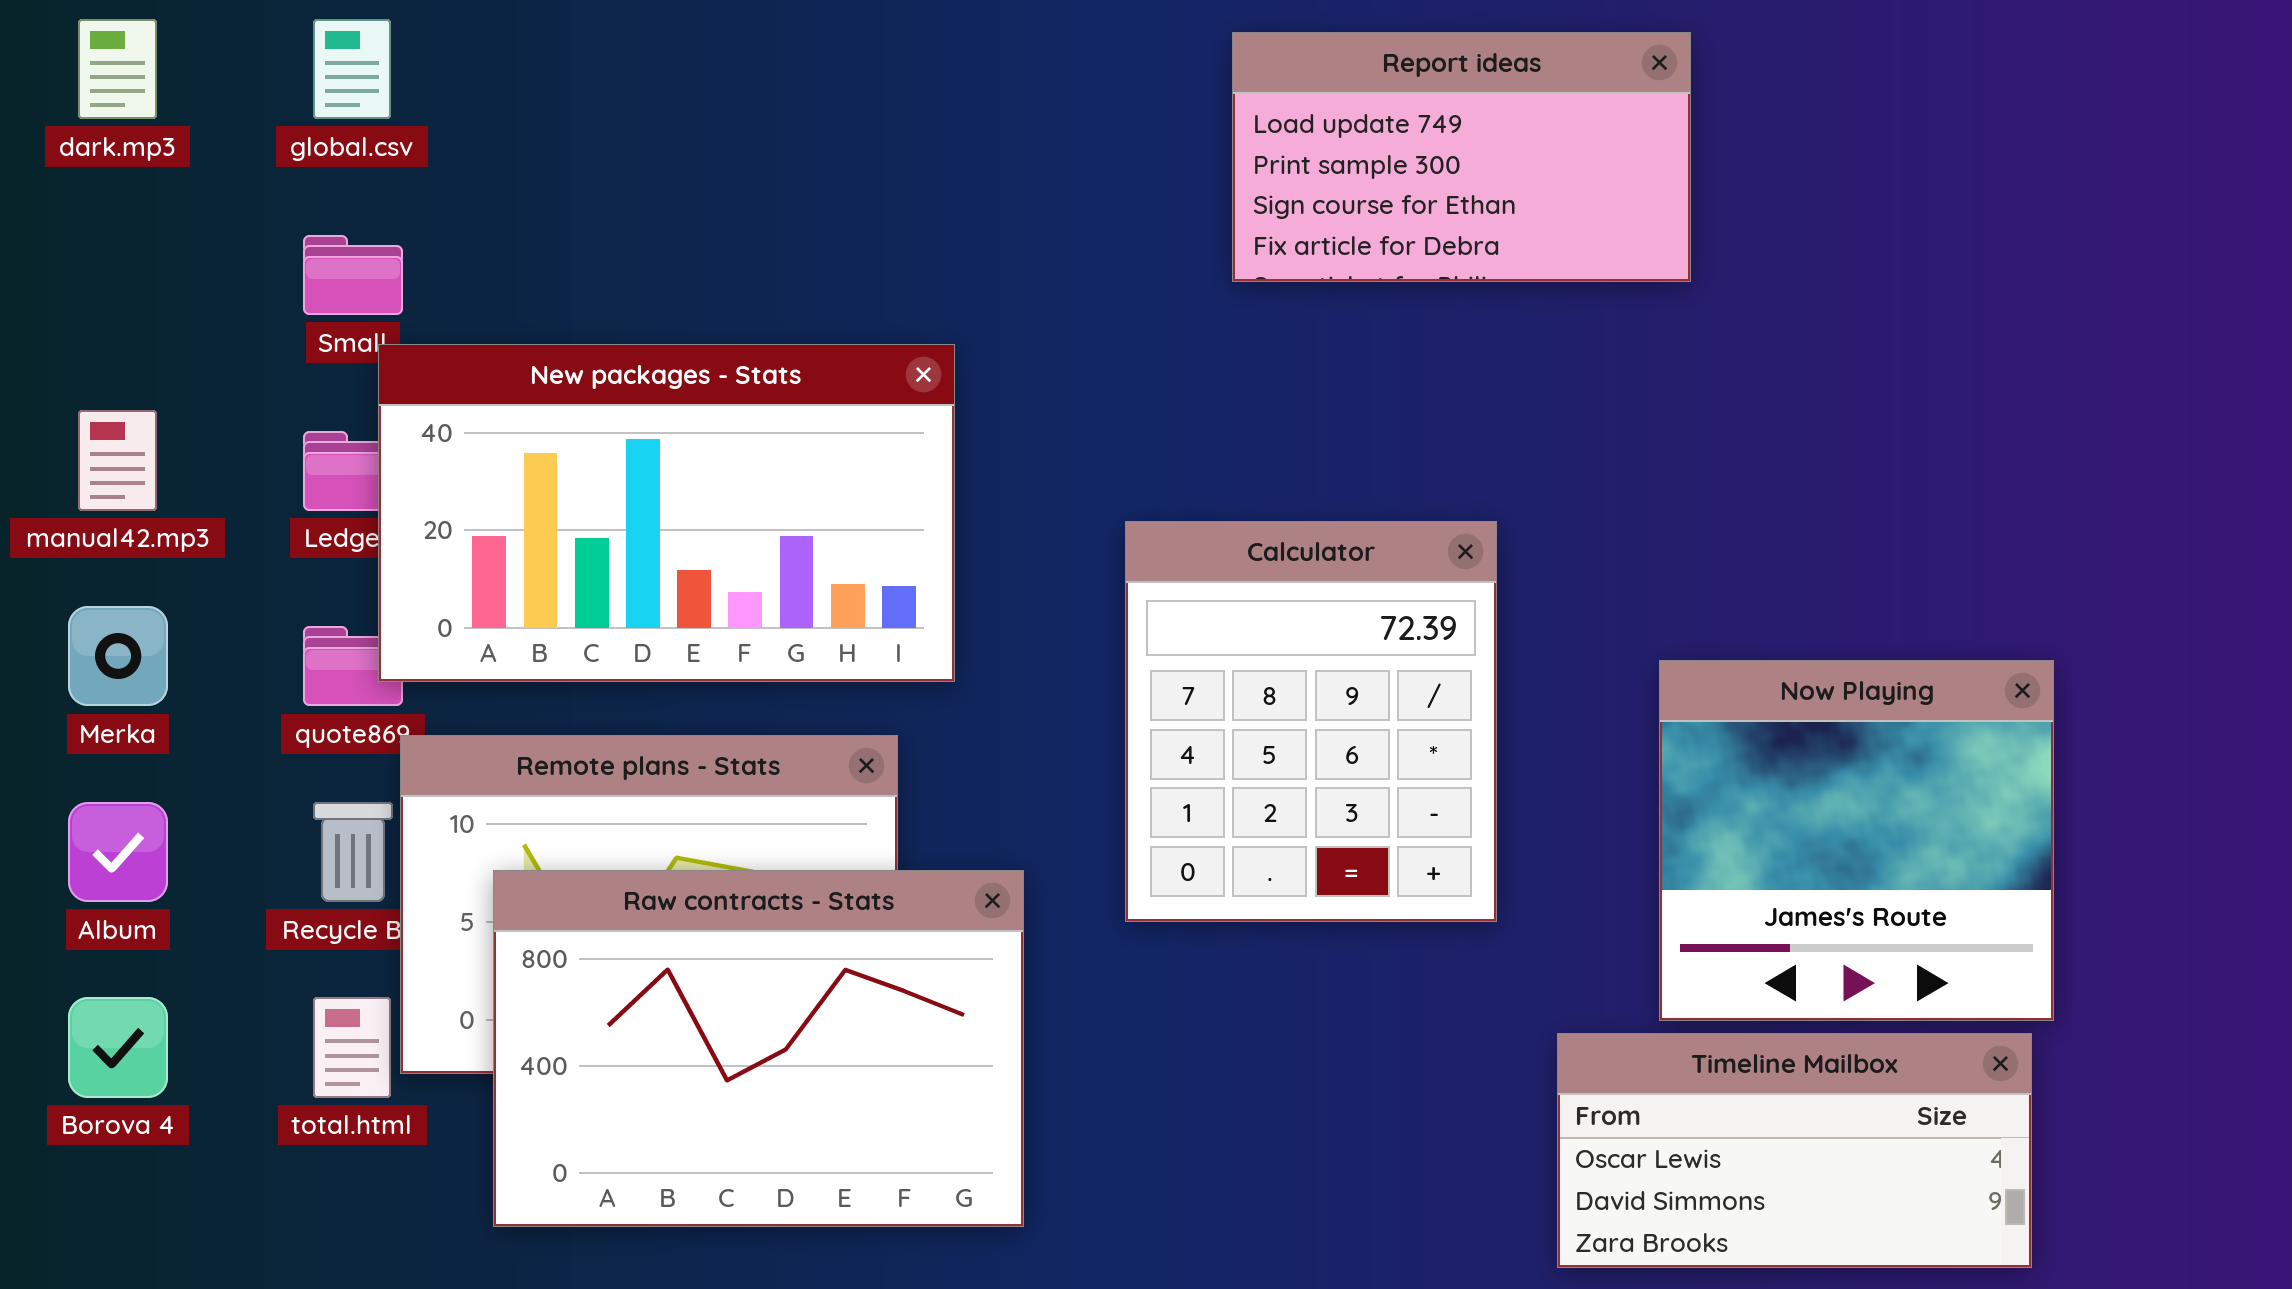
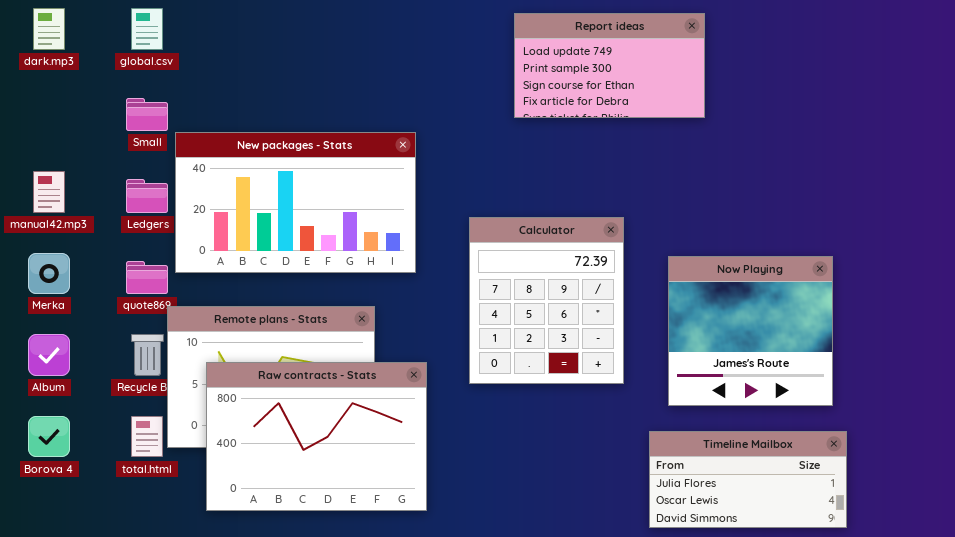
New packages - Stats: [378,344,955,682] -> [175,132,416,273], moved
Now Playing: [1659,660,2054,1021] -> [668,256,833,406], moved
Timeline Mailbox: [1557,1033,2032,1268] -> [649,431,847,528], scrolled up 1 row

